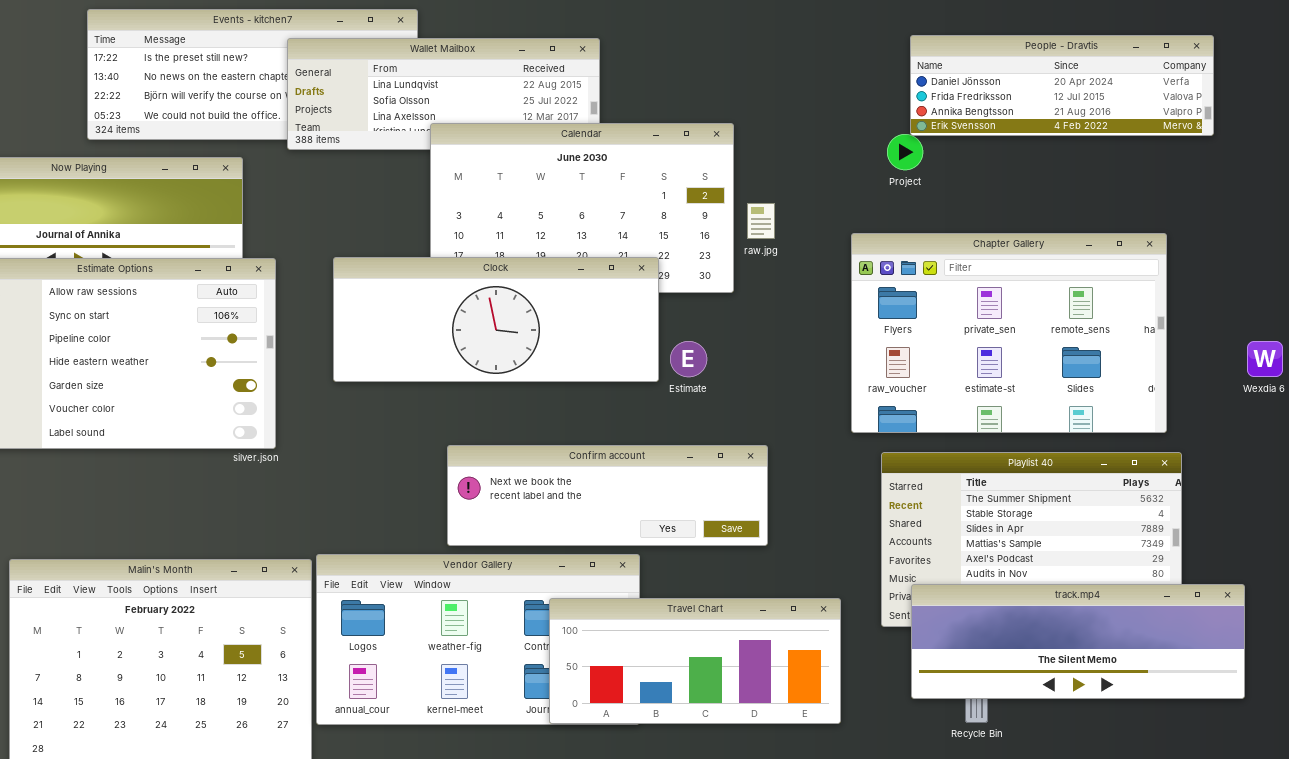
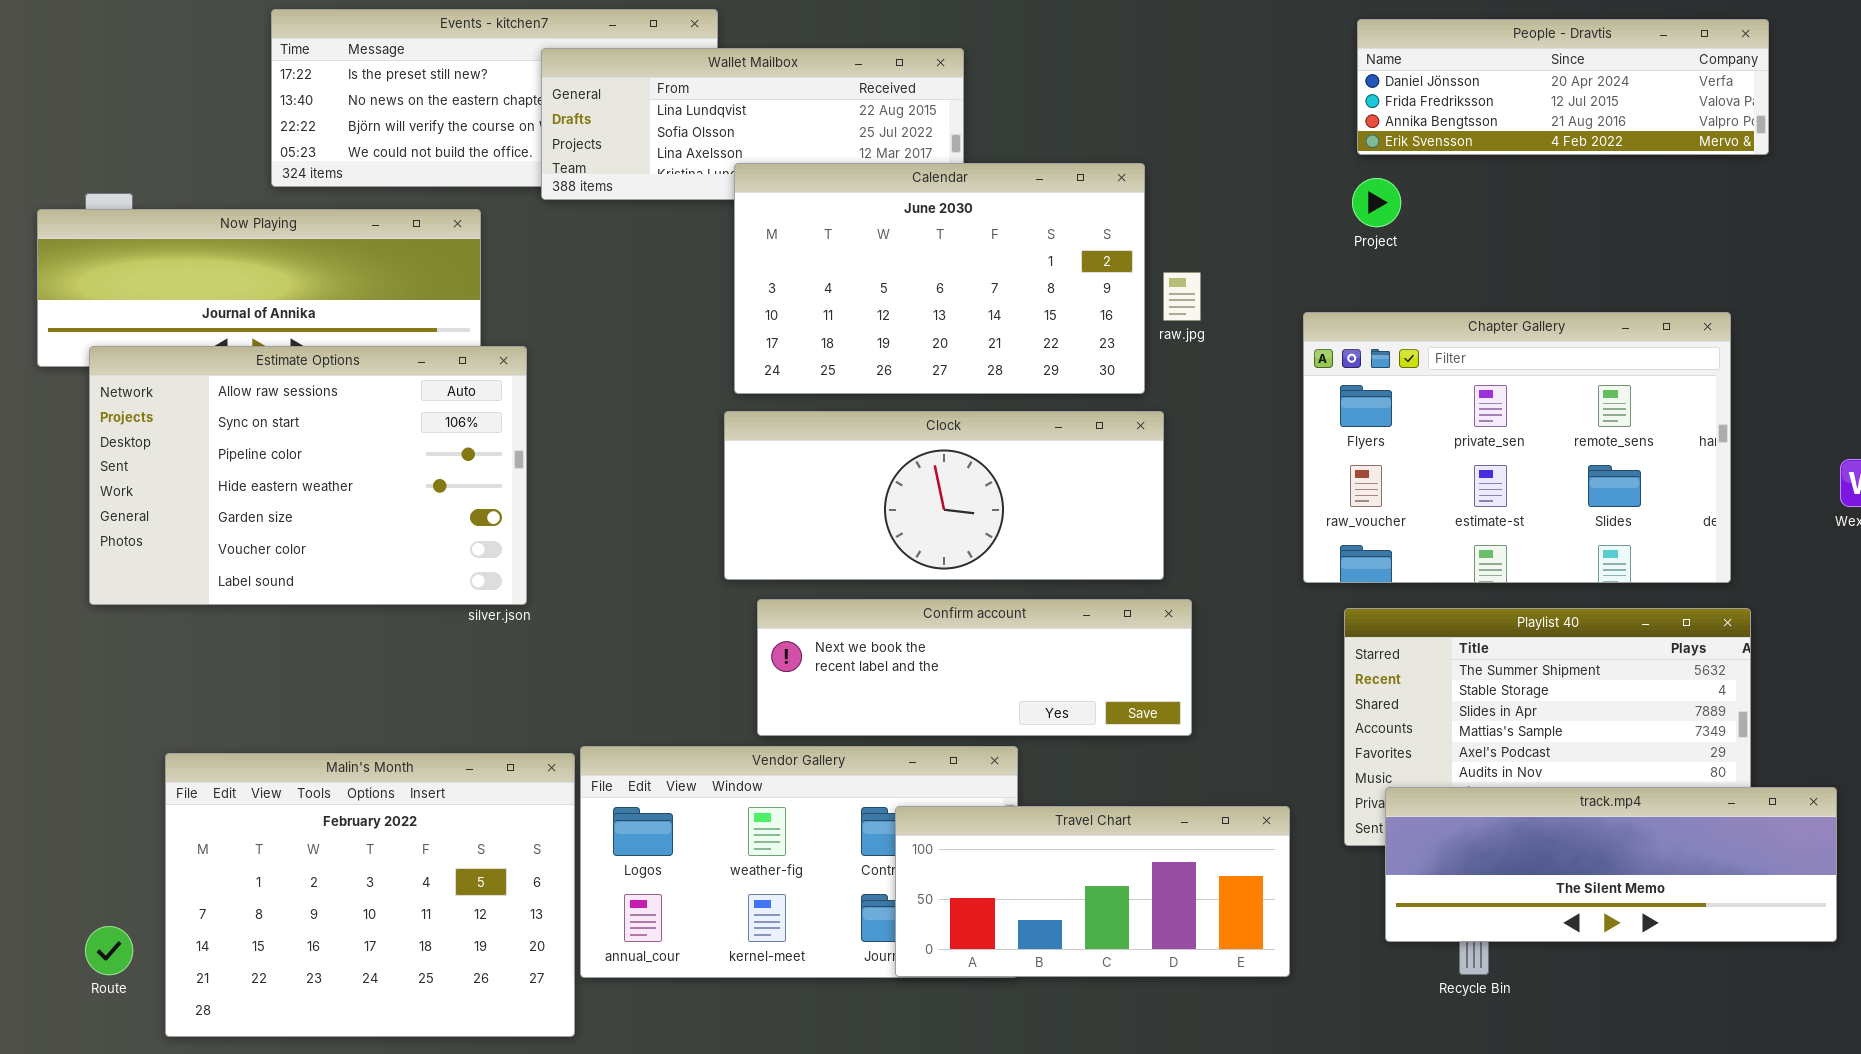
People - Dravtis: [910,35,1214,136] -> [1357,19,1769,155], moved
Clock: [333,257,659,382] -> [724,411,1164,580], moved

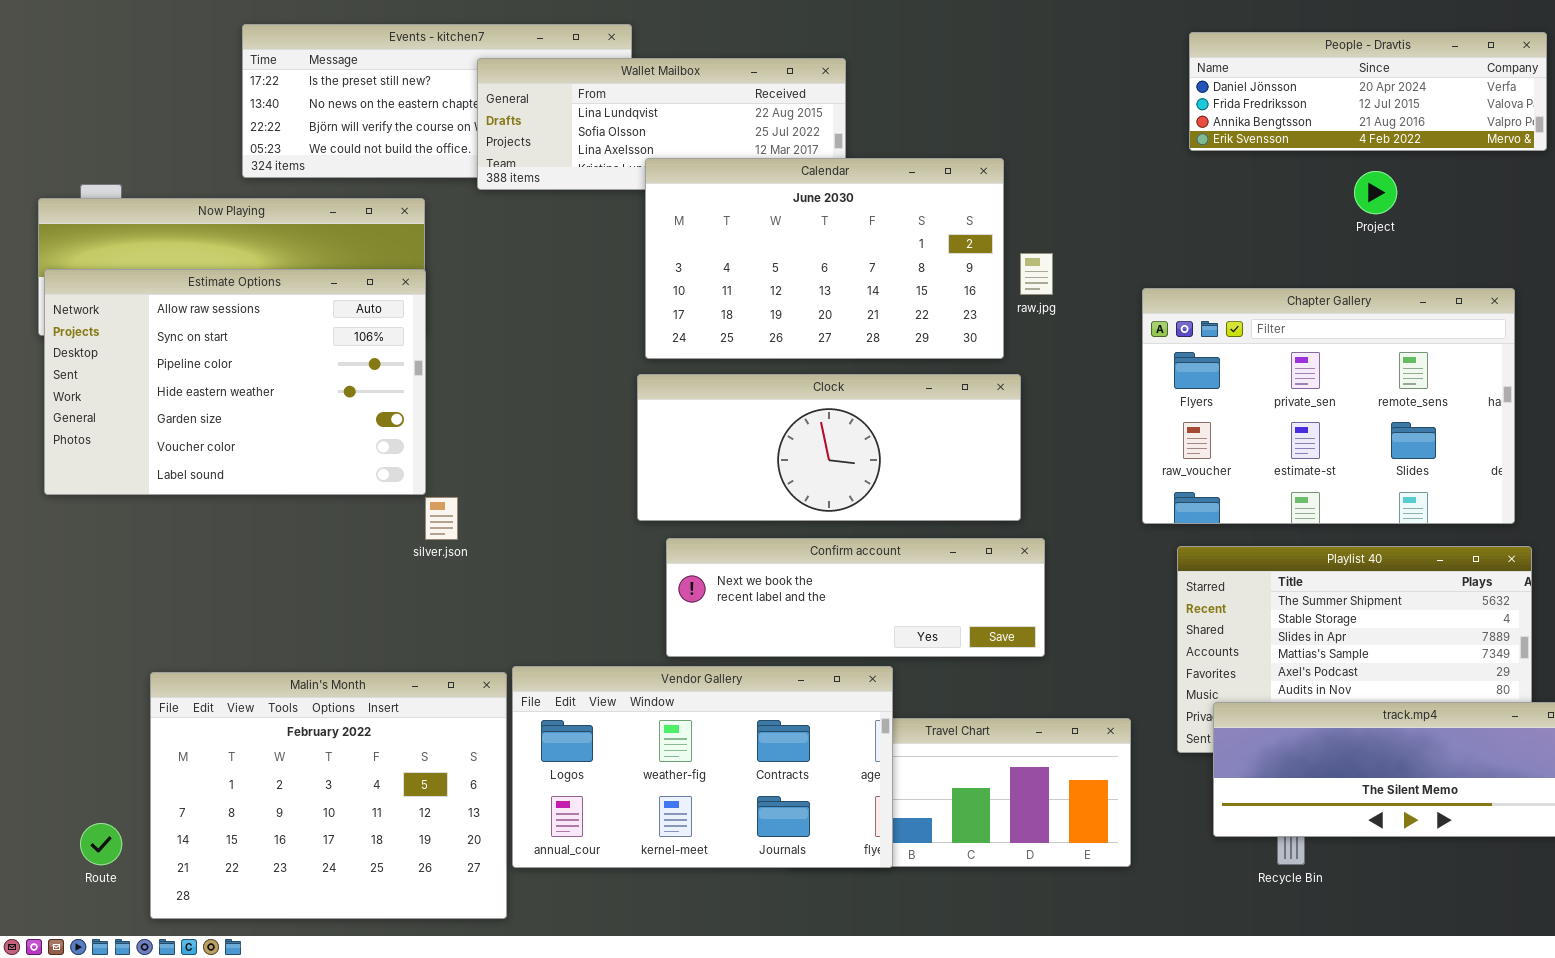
Project: [1352,178,1401,227] -> [1354,171,1397,214], moved
Estimate Options: [89,346,527,605] -> [44,269,426,495], moved
Vendor Gallery: [580,746,1018,978] -> [512,666,893,868], raised

